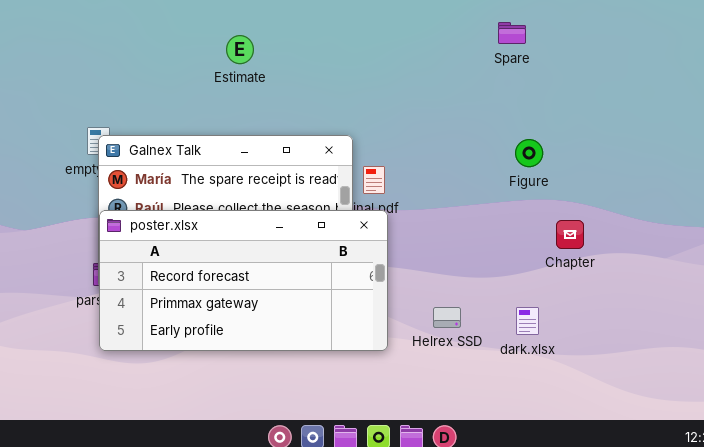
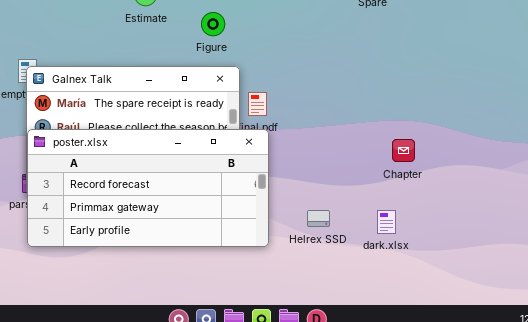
Figure: [515,139,543,167] -> [201,12,225,36], moved
Chapter: [556,220,584,249] -> [392,139,415,162], moved

